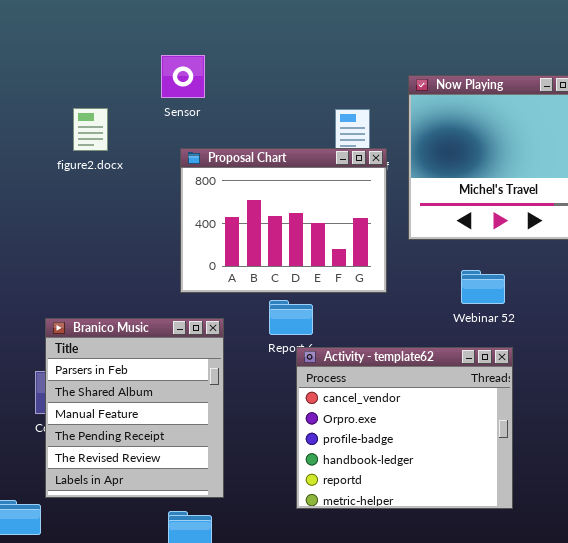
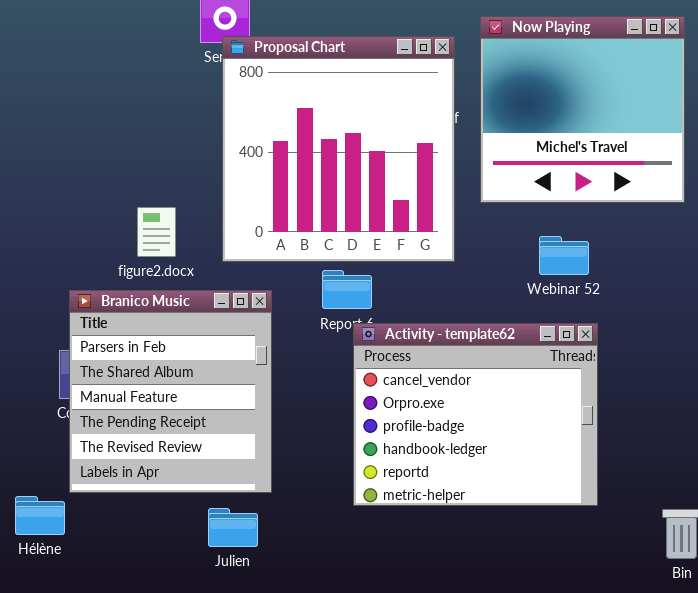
figure2.docx: [73,108,108,151] -> [137,207,176,257], moved
Proposal Chart: [180,148,387,293] -> [222,36,455,262], resized

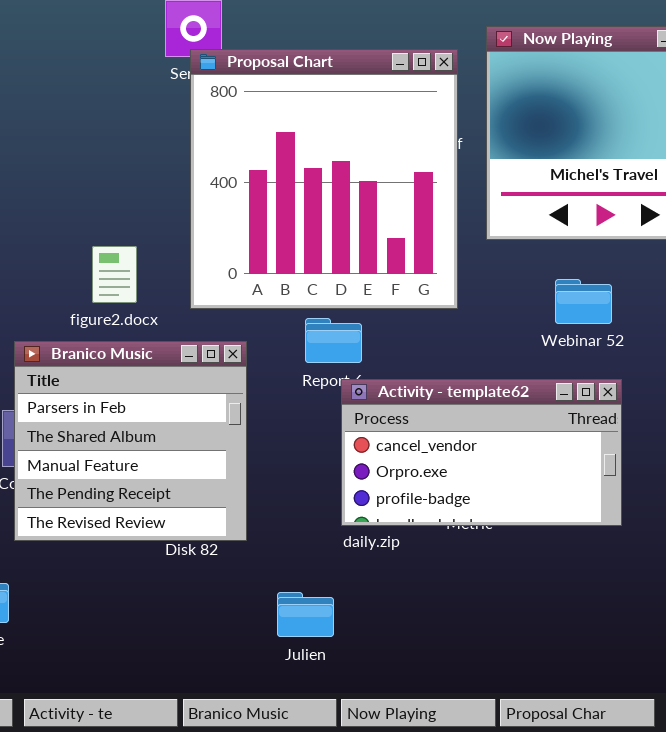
Branico Music: [69,290,272,493] -> [14,341,247,541], resized
Activity - template62: [353,323,598,506] -> [341,379,622,526], resized
Julien: [208,508,258,547] -> [277,592,334,637], moved

